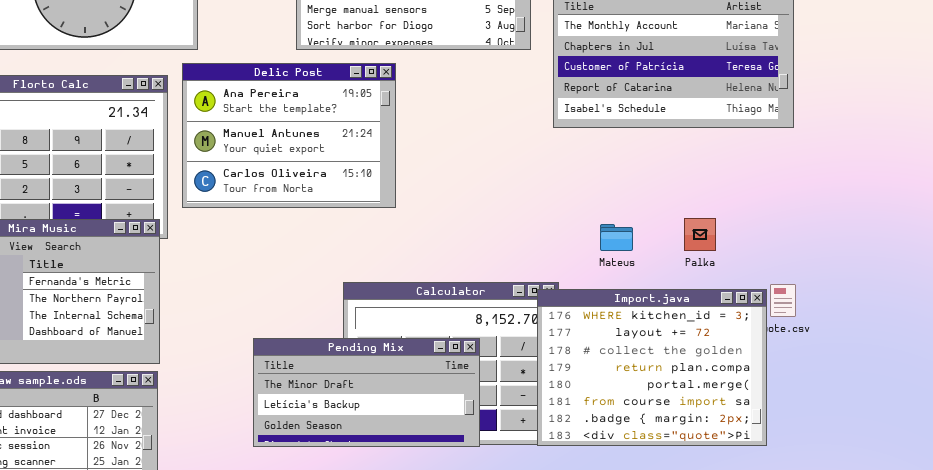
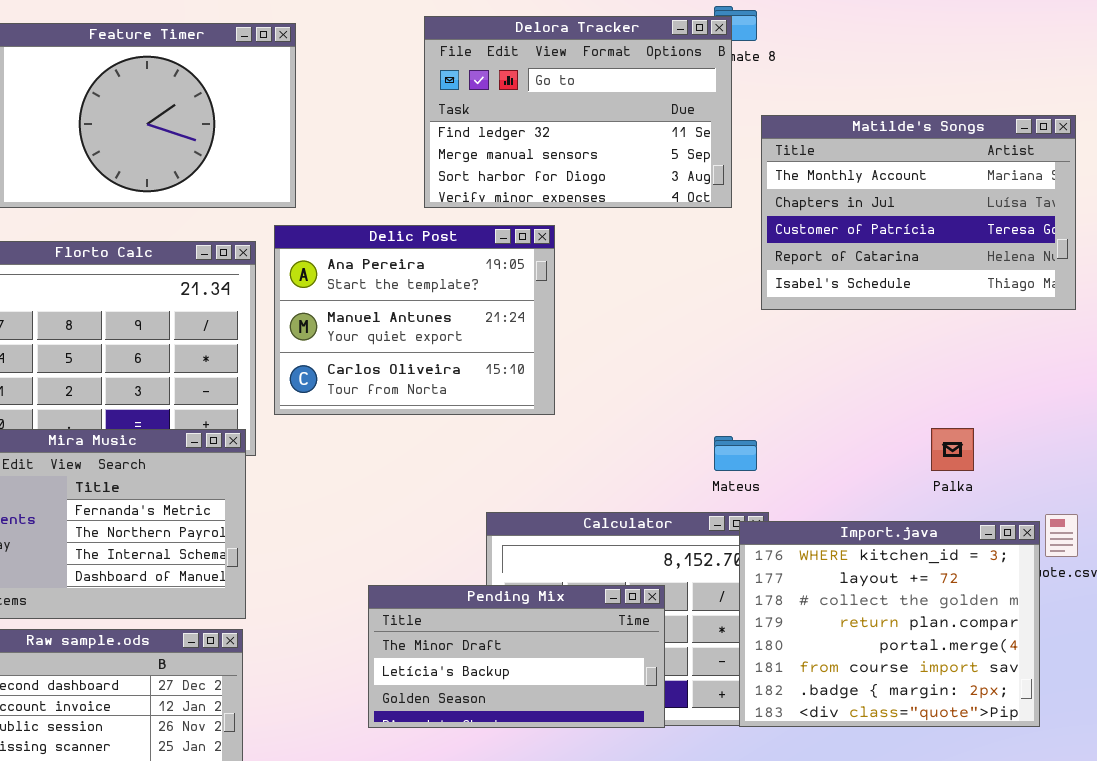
Mateus: [600,224,633,251] -> [714,436,757,471], moved

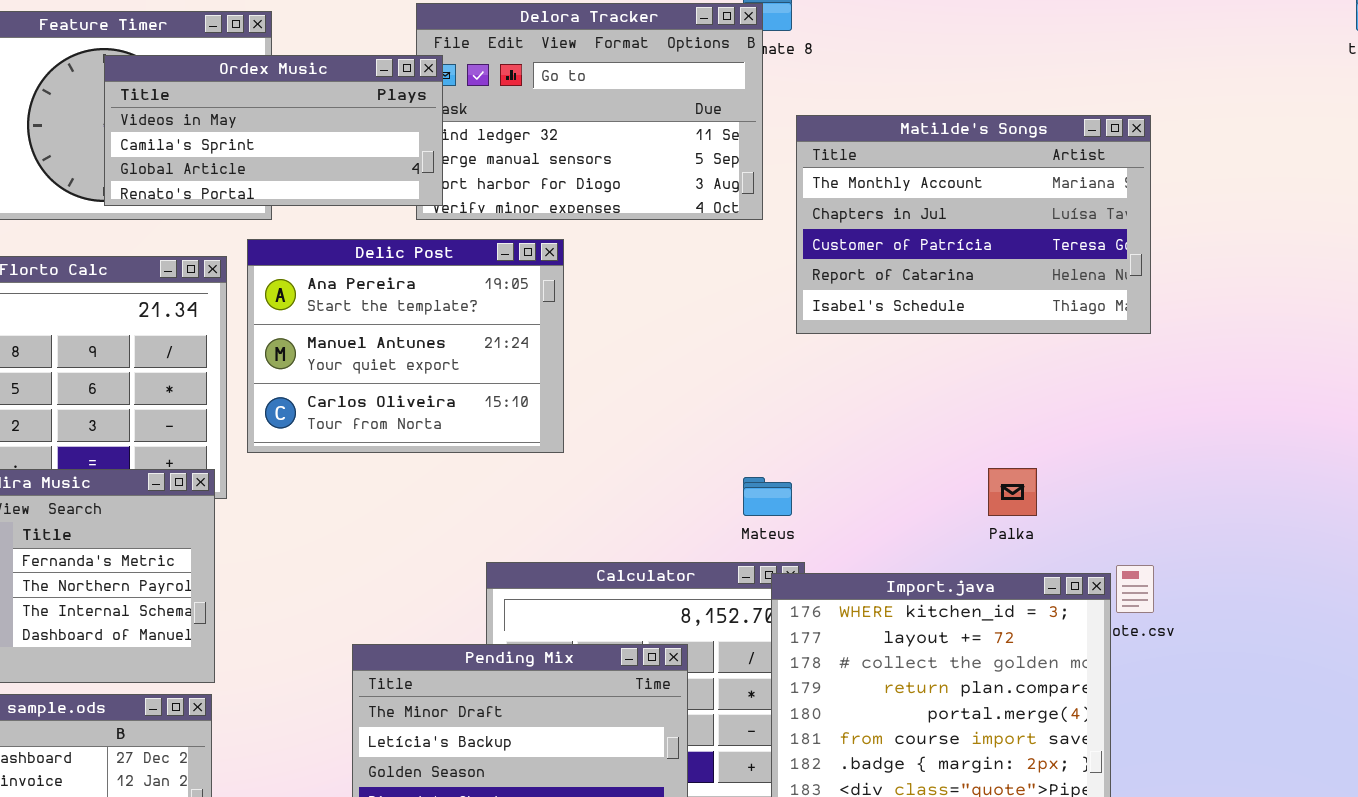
Ordex Music: none -> [104,55,443,206], opened

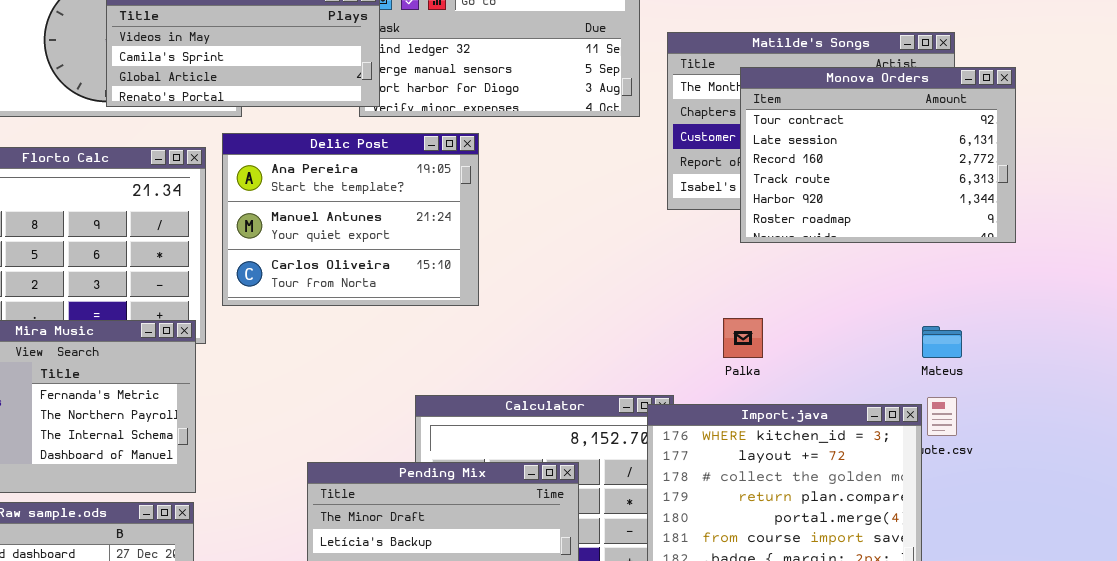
Monova Orders: none -> [740,67,1016,243], opened
Palka: [988,468,1037,516] -> [723,318,763,358], moved
Mateus: [743,477,792,516] -> [922,326,962,358], moved

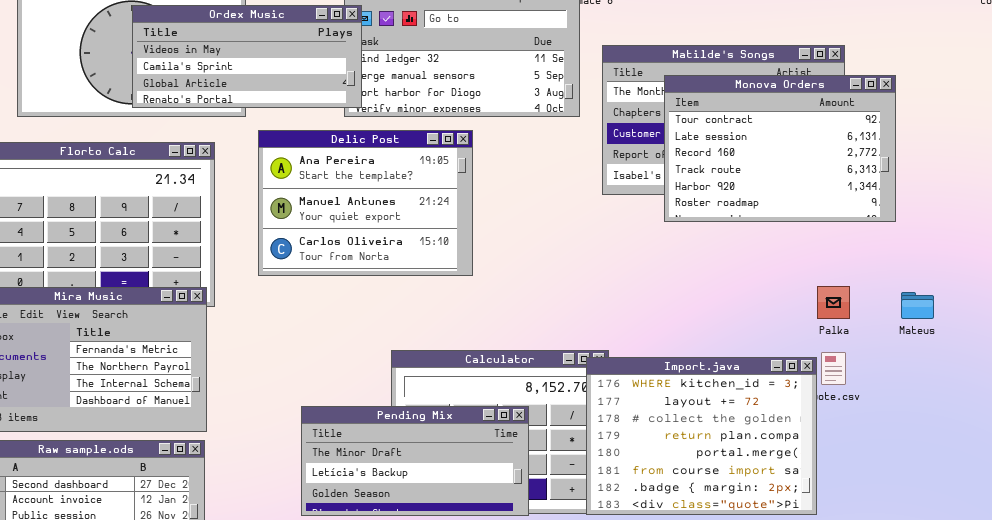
Delic Post: [222,133,479,306] -> [258,130,473,276], moved
Palka: [723,318,763,358] -> [817,286,850,319], moved
Mateus: [922,326,962,358] -> [901,292,934,319], moved

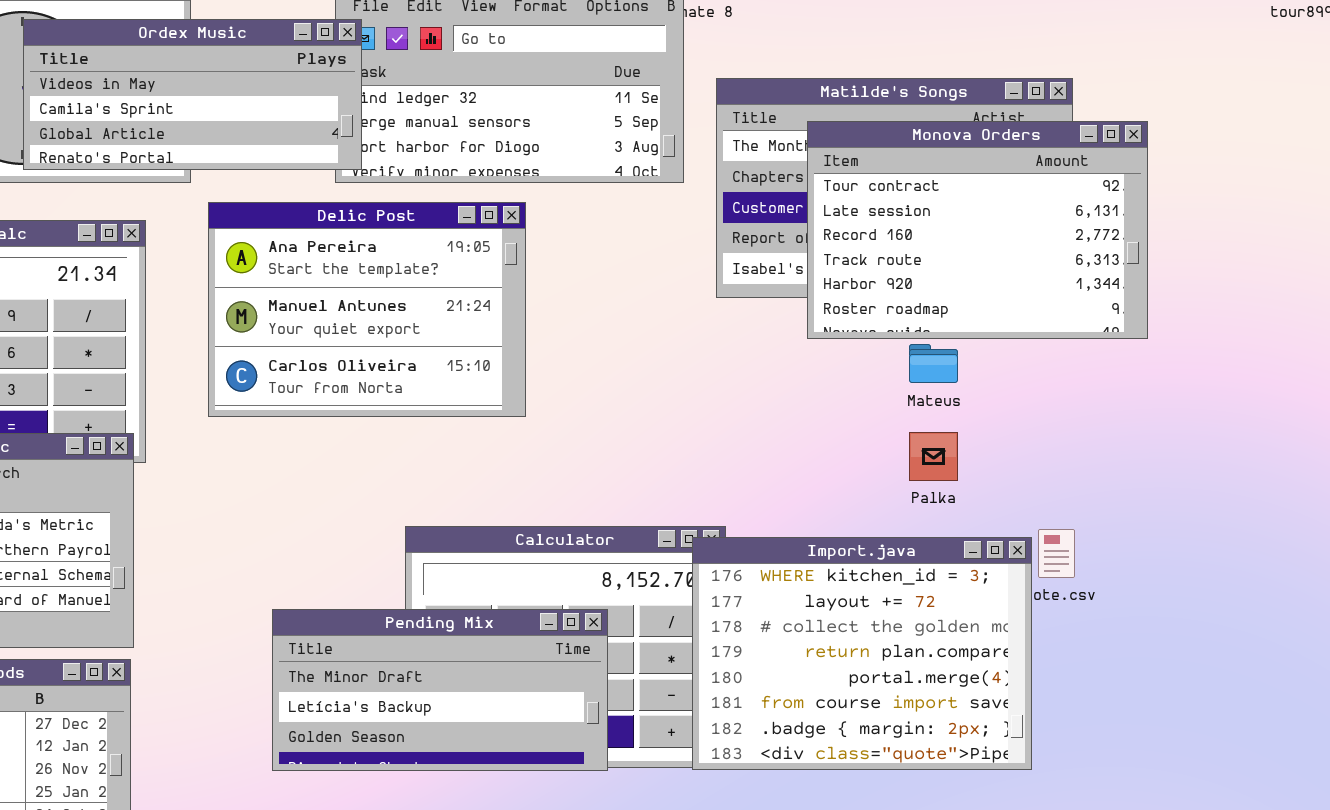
Palka: [817,286,850,319] -> [909,432,958,481], moved
Mateus: [901,292,934,319] -> [909,344,958,383], moved

